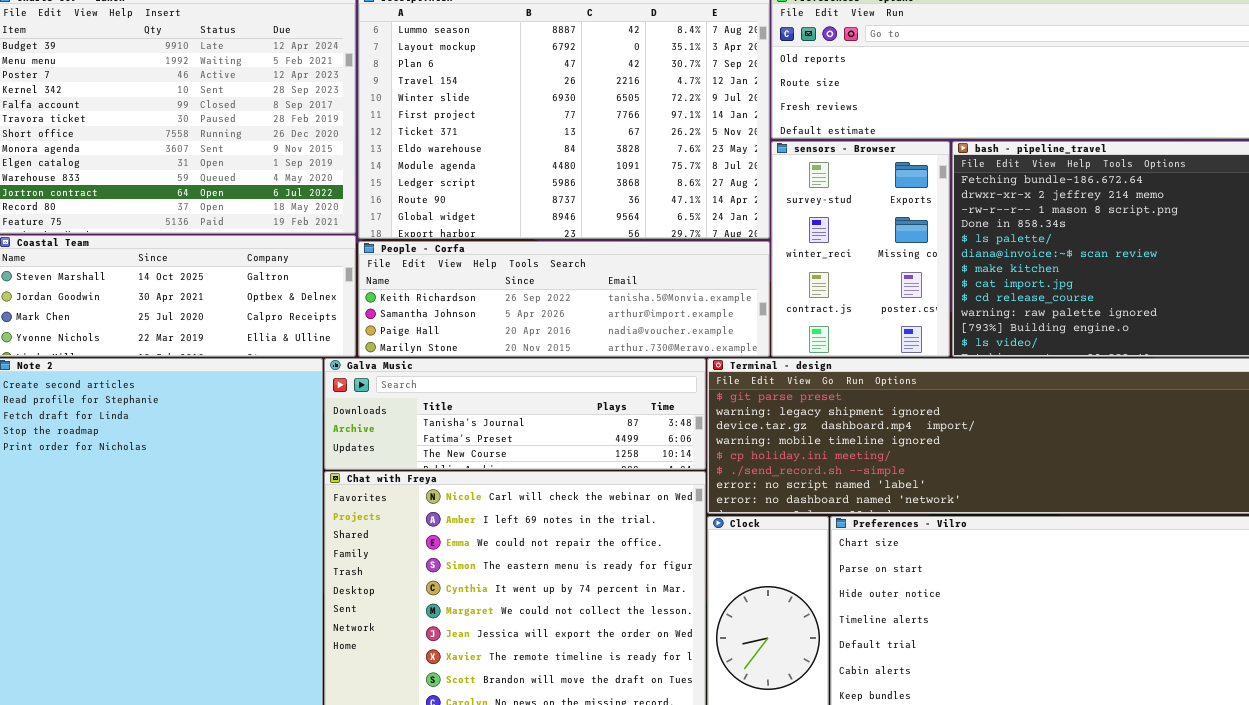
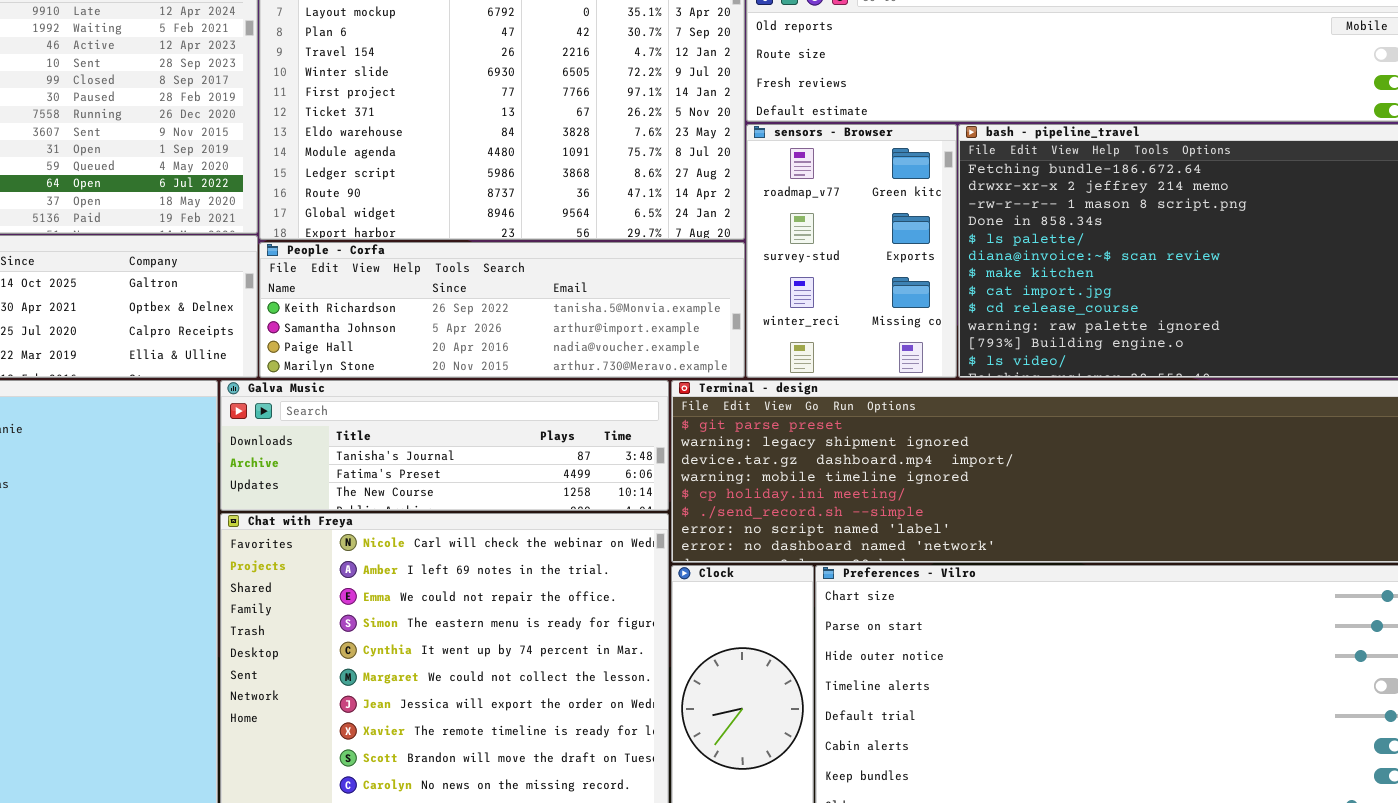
sensors - Browser: [771,141,950,357] -> [746,124,957,378], scrolled up 1 row

